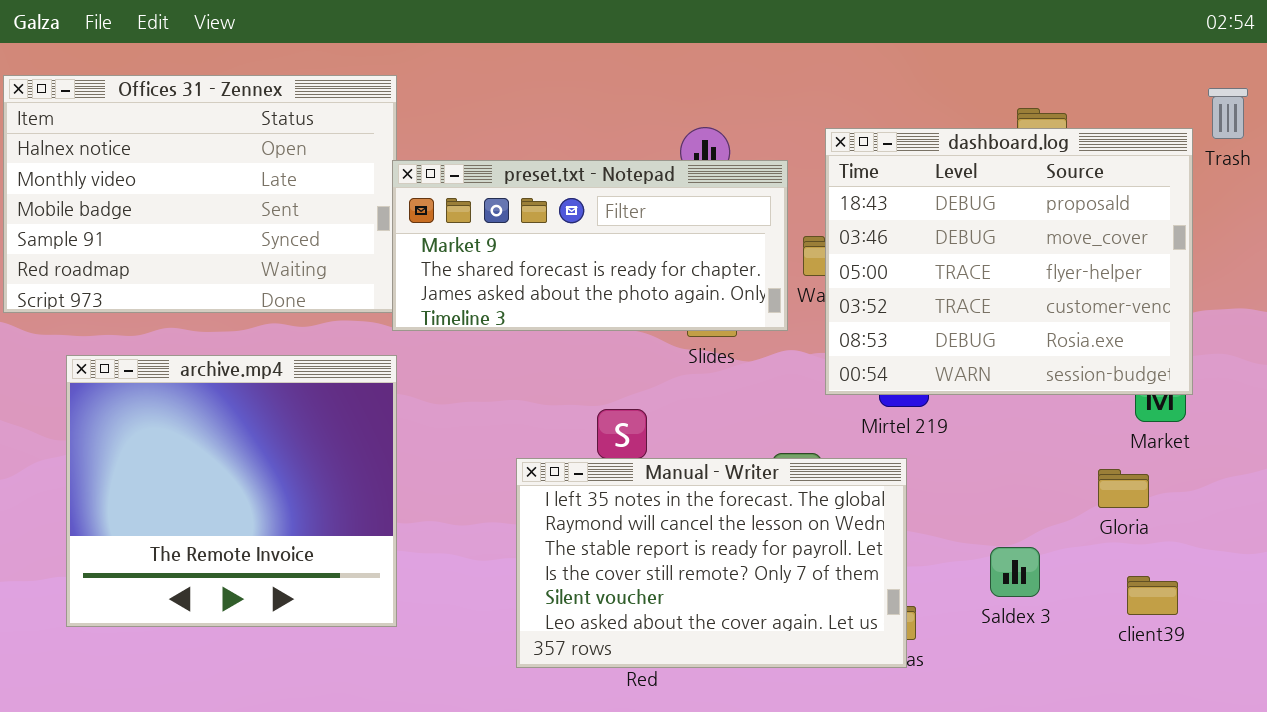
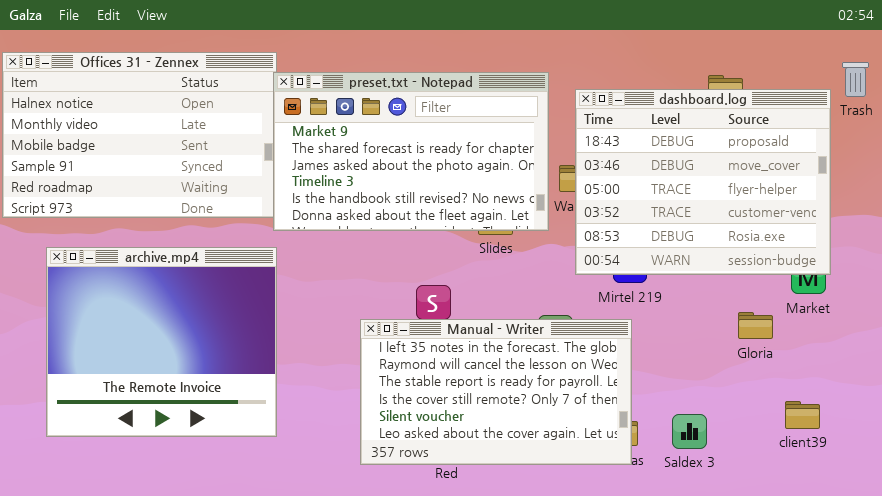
preset.txt - Notepad: [392,160,788,331] -> [273,72,549,231], resized
Gloria: [1098,469,1149,508] -> [738,312,773,339], moved
Saldex 3: [990,547,1040,597] -> [672,414,707,449], moved

